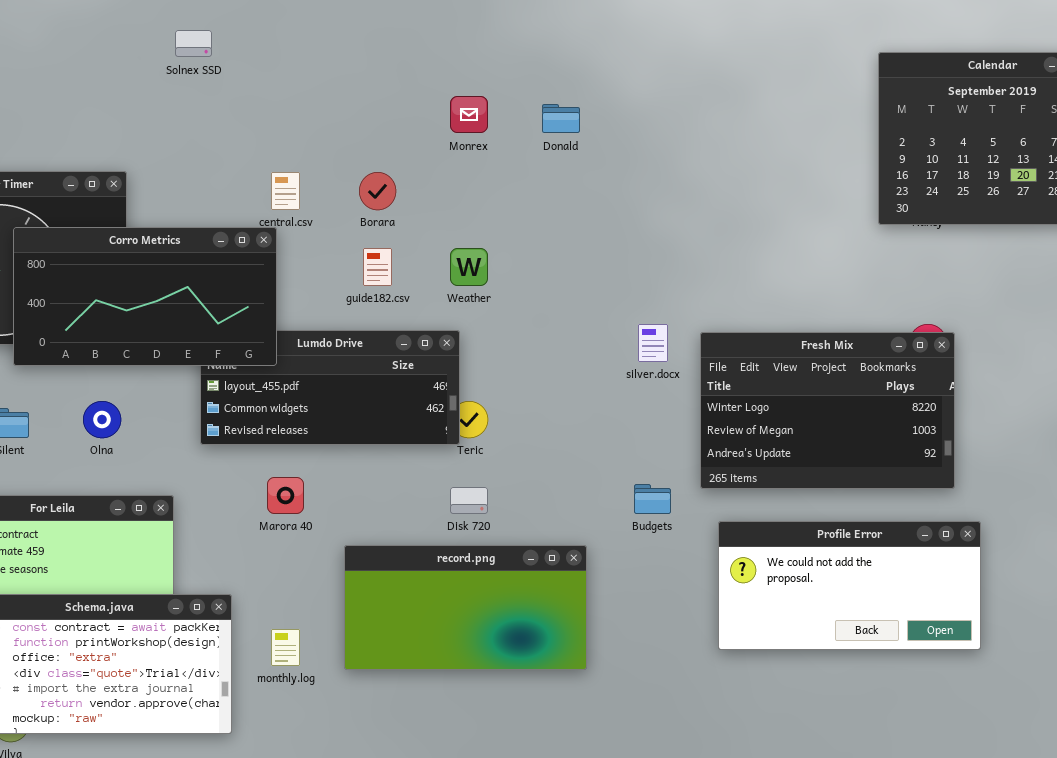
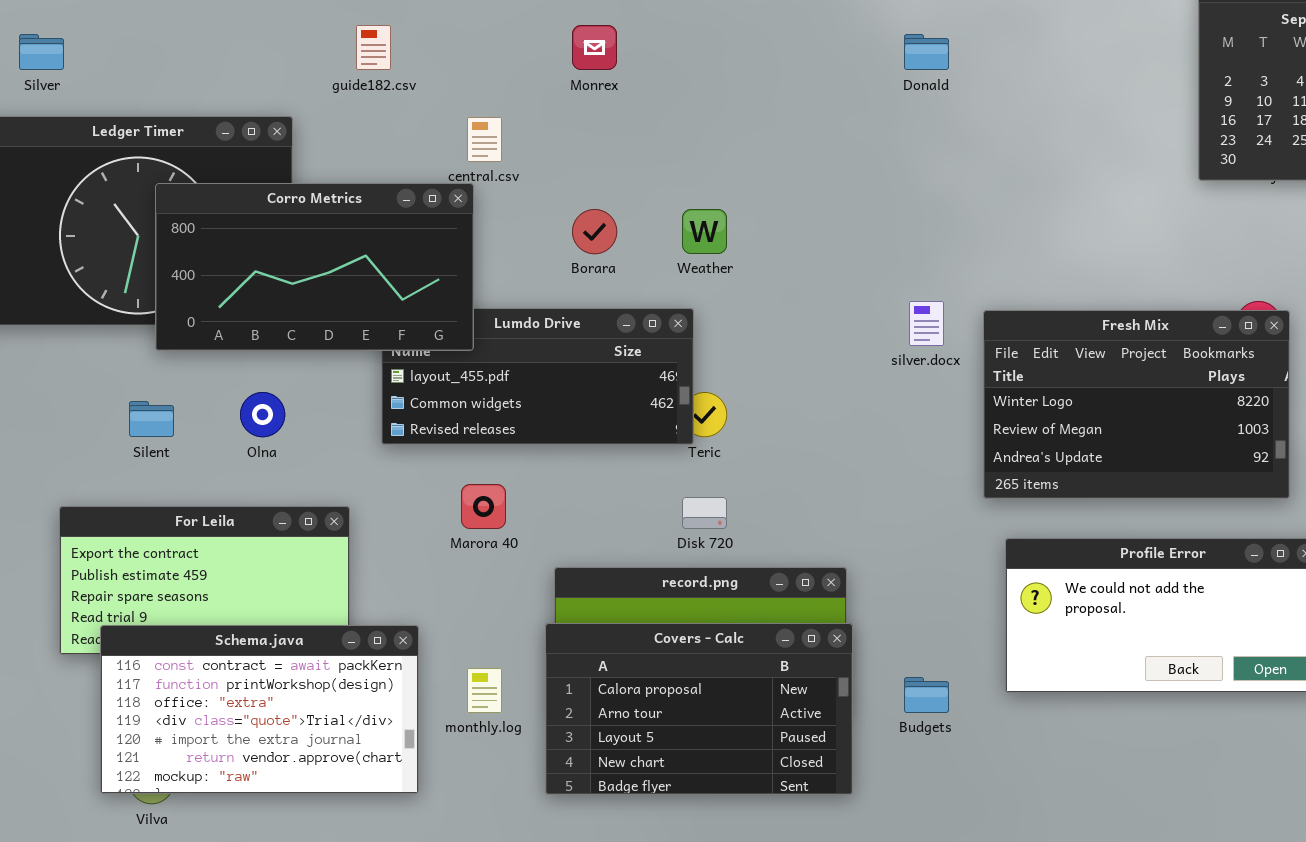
Monrex: [450,96,488,133] -> [572,25,617,70], moved
Donald: [542,104,580,133] -> [904,34,949,70], moved
Borara: [359,172,396,210] -> [572,209,617,254], moved
guide182.csv: [363,248,392,286] -> [356,25,391,70], moved
Budgets: [634,484,671,514] -> [904,677,949,713], moved
Covers - Calc: none -> [545,623,853,795], opened

